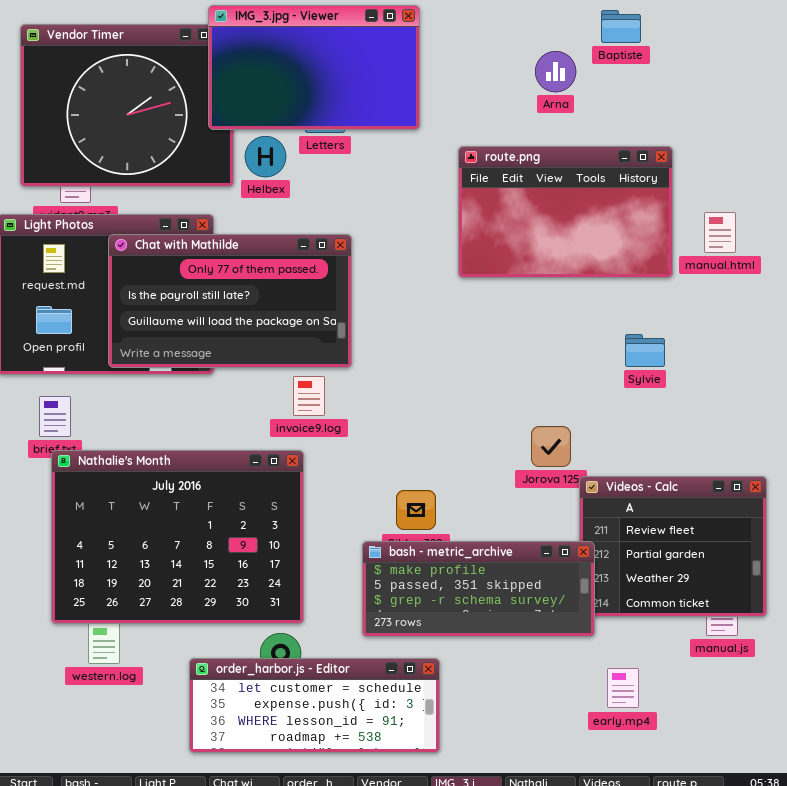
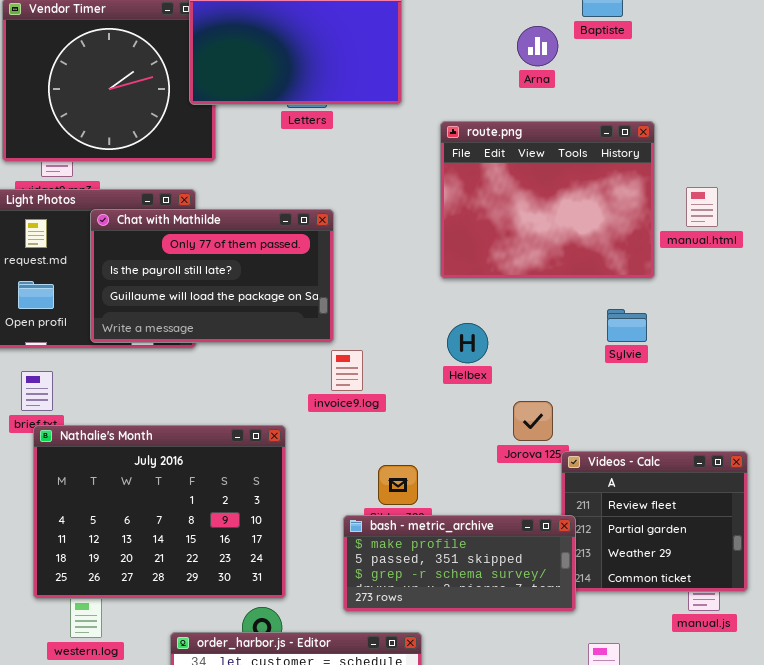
Helbex: [245,136,286,177] -> [447,323,488,363], moved
route.png: [458,146,673,278] -> [440,121,655,279], resized
invoice9.log: [293,376,325,416] -> [331,350,363,391], moved

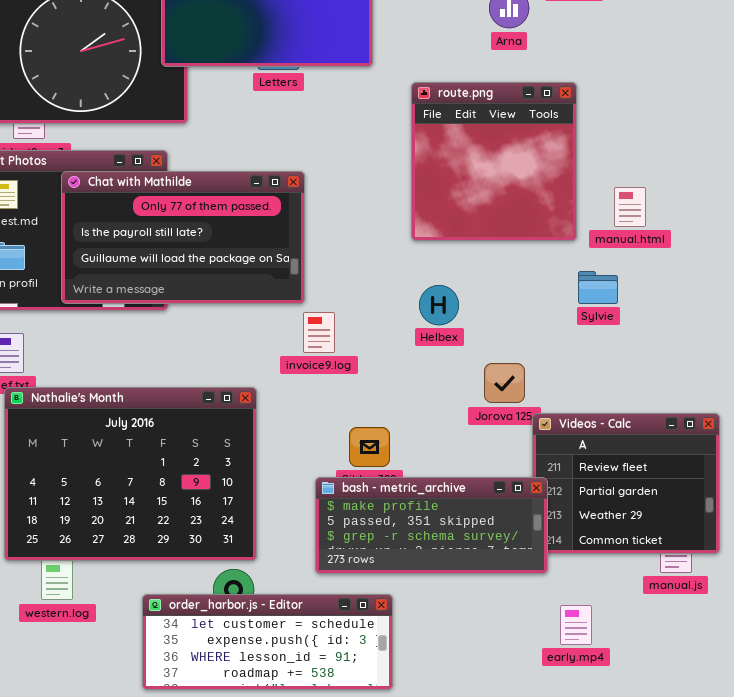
route.png: [440,121,655,279] -> [411,82,577,241], resized
manual.html: [686,187,718,227] -> [614,187,646,227], moved

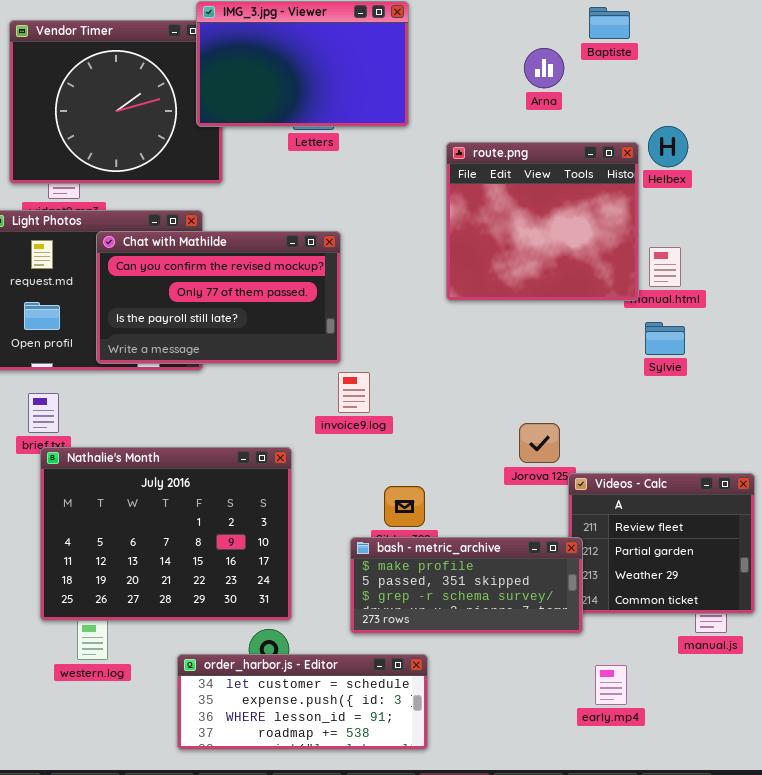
route.png: [411,82,577,241] -> [446,142,639,301], resized
Chat with Mathilde: [61,171,305,304] -> [96,231,341,364], scrolled up 1 row
Sylvie: [578,271,618,304] -> [645,322,685,355], moved
Helbex: [419,285,459,325] -> [648,126,688,167], moved

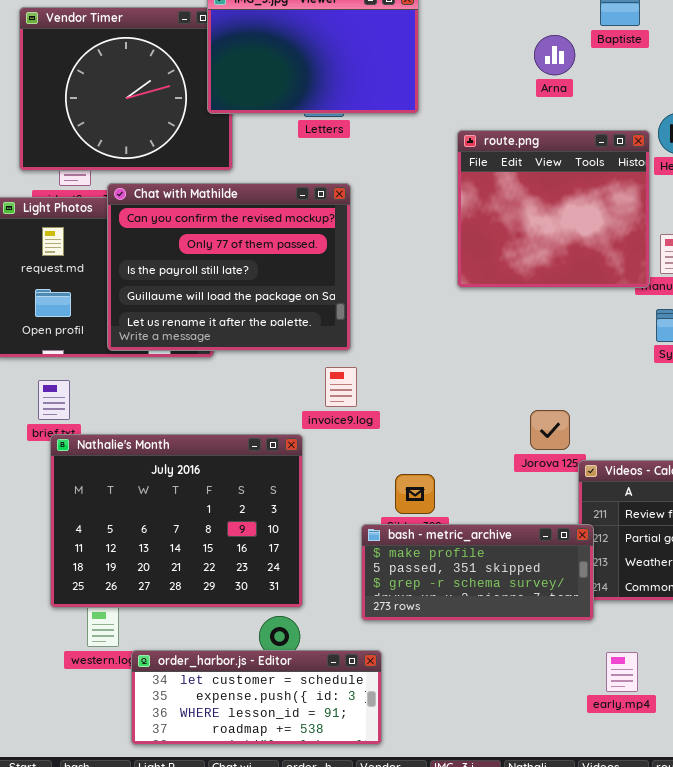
Chat with Mathilde: [96,231,341,364] -> [107,183,351,351], resized
invoice9.log: [338,372,370,413] -> [325,367,357,407], moved
order_harbor.js - Editor: [177,654,428,750] -> [131,650,382,745], moved

